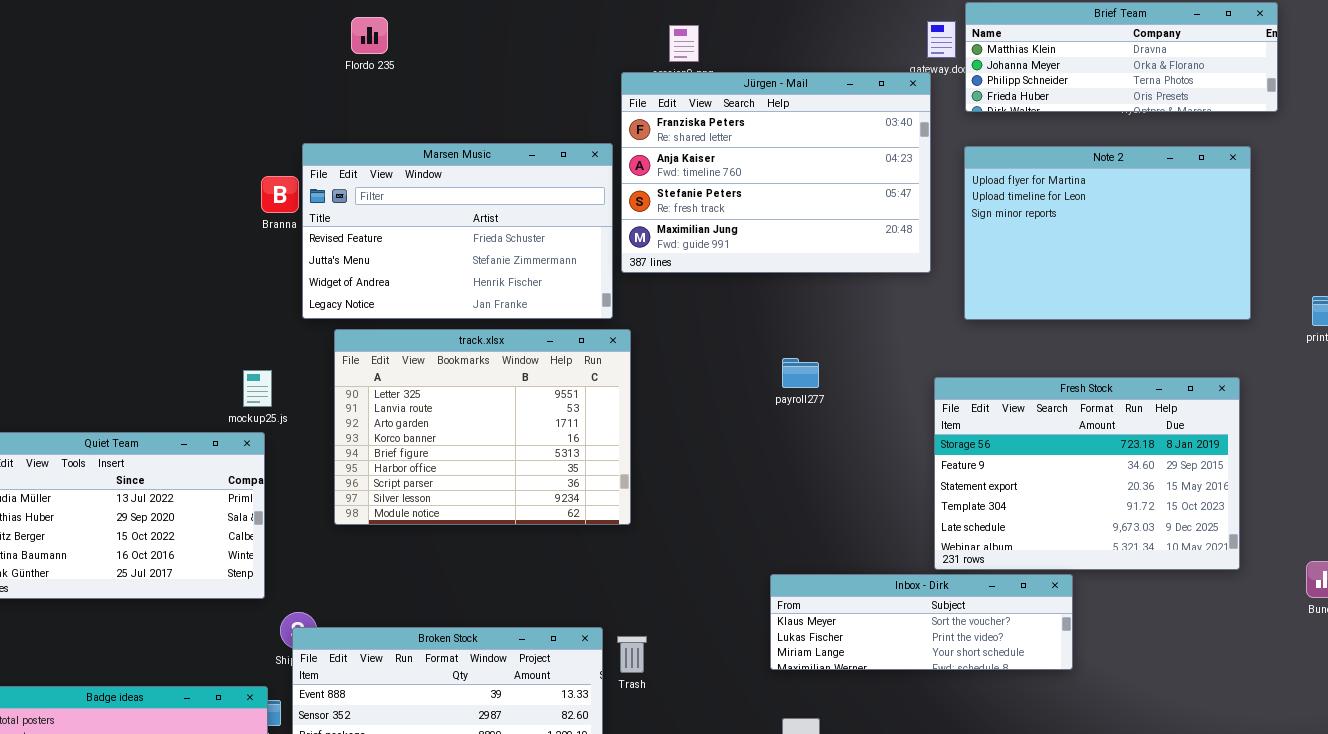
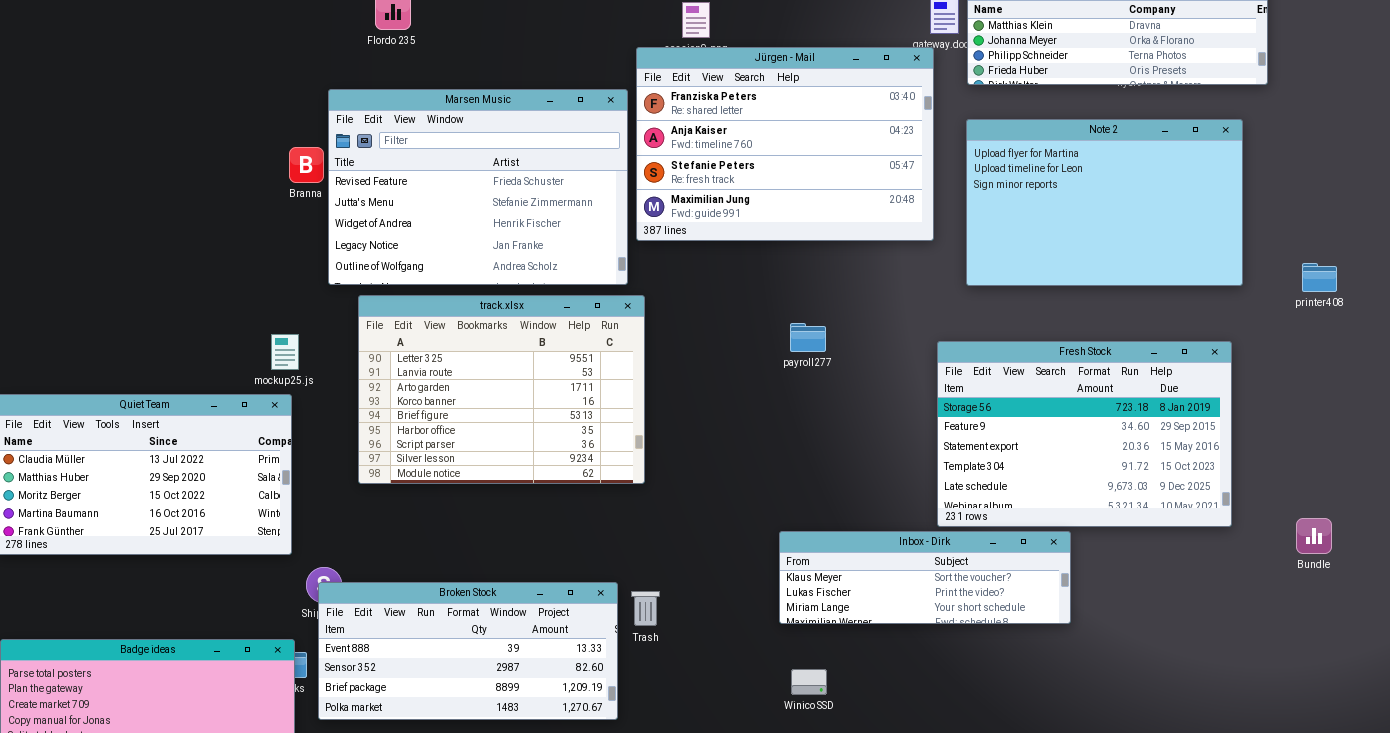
Marsen Music: [302,143,613,319] -> [328,89,628,285], resized

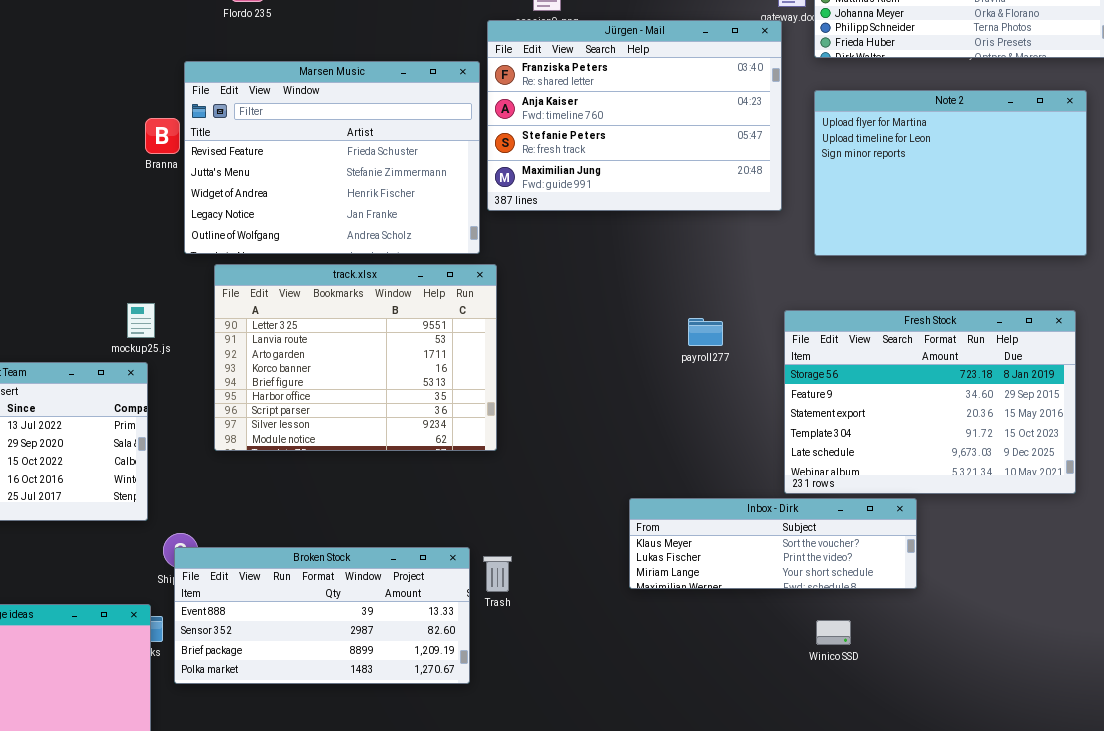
payroll277: [790,323,826,352] -> [688,318,723,346], moved
Winico SSD: [791,669,827,695] -> [816,620,851,645], moved

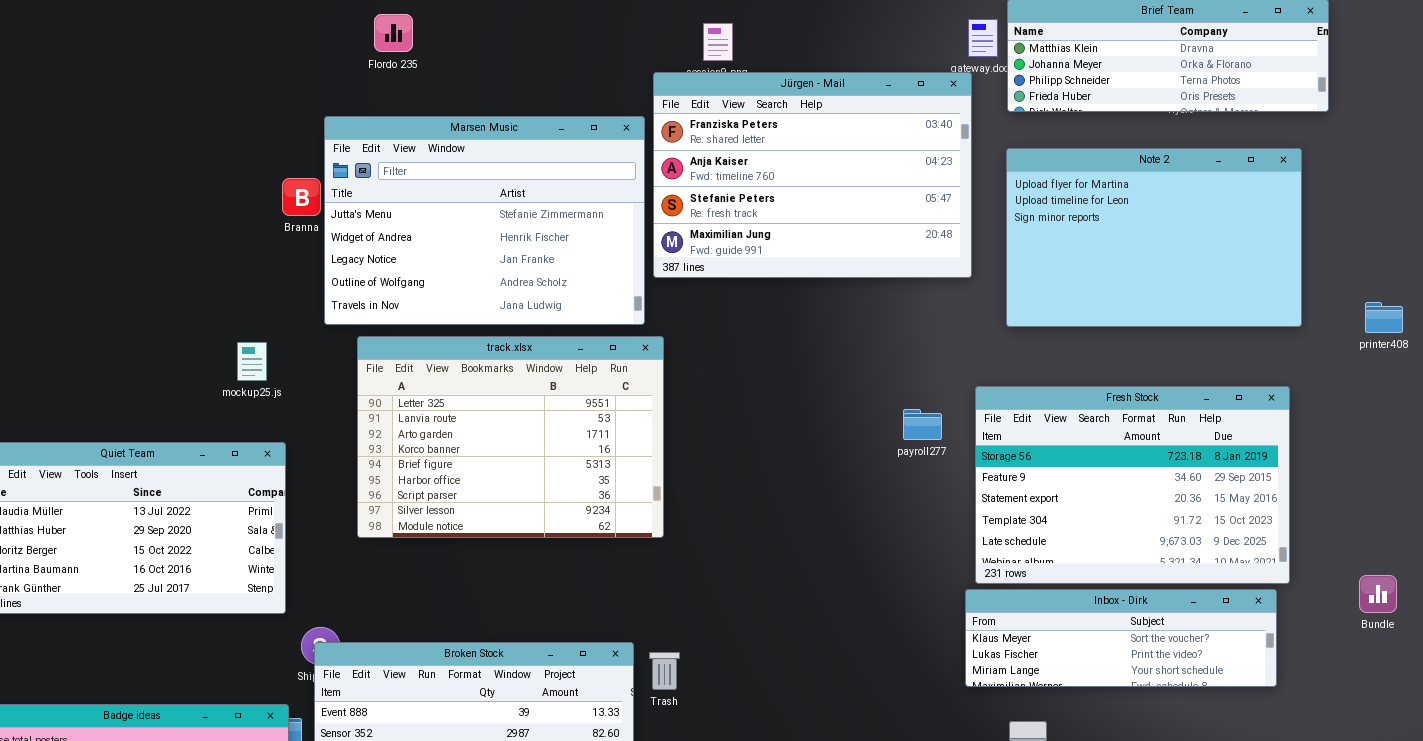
Marsen Music: [184,61,480,254] -> [324,116,645,325], scrolled down 1 row
mockup25.js: [127,303,155,338] -> [237,342,267,381], moved
payroll277: [688,318,723,346] -> [903,409,942,440], moved
Inbox - Dirk: [629,498,917,589] -> [965,589,1277,687], moved

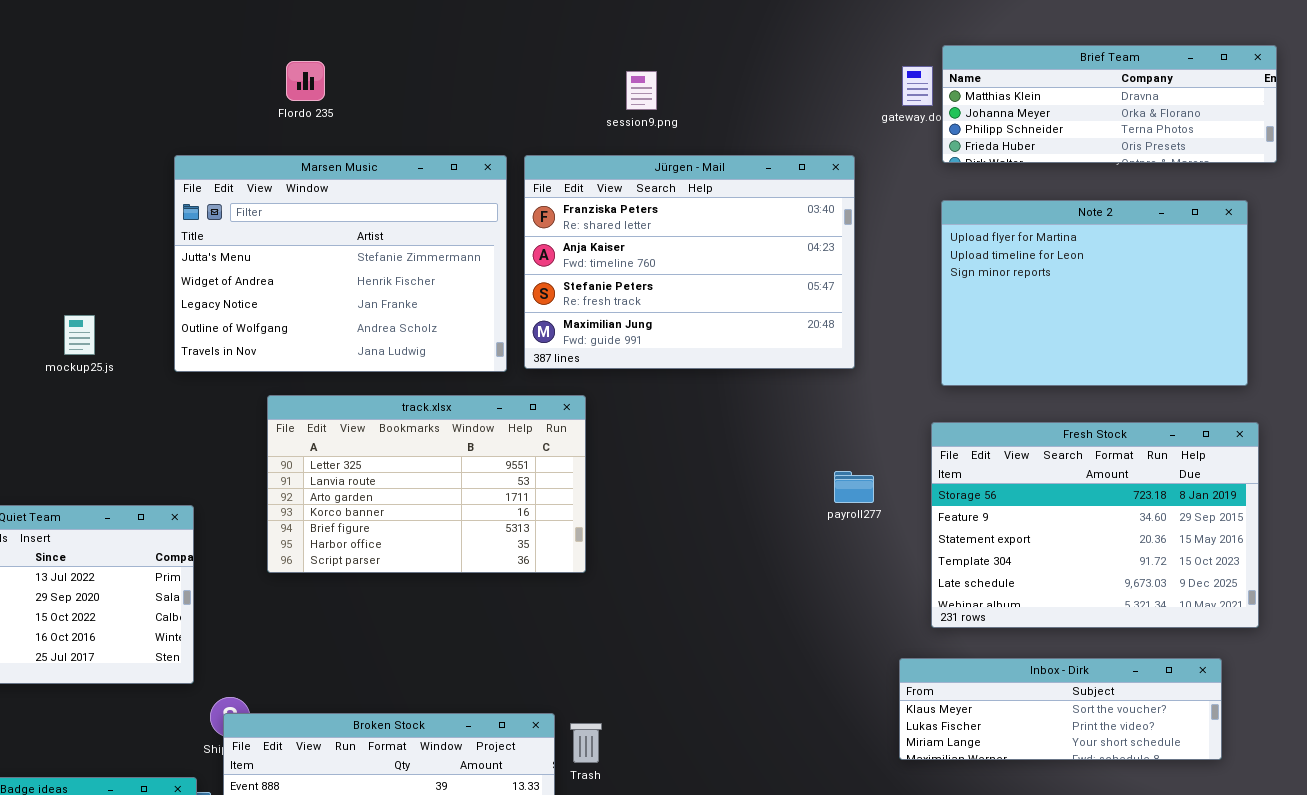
Jürgen - Mail: [653,72,972,278] -> [524,155,855,369], moved
Marsen Music: [324,116,645,325] -> [174,155,507,372], moved
track.xlsx: [357,336,664,538] -> [267,395,586,573], resized
mockup25.js: [237,342,267,381] -> [64,315,95,355], moved
Fresh Stock: [975,386,1290,584] -> [931,422,1259,628], moved

